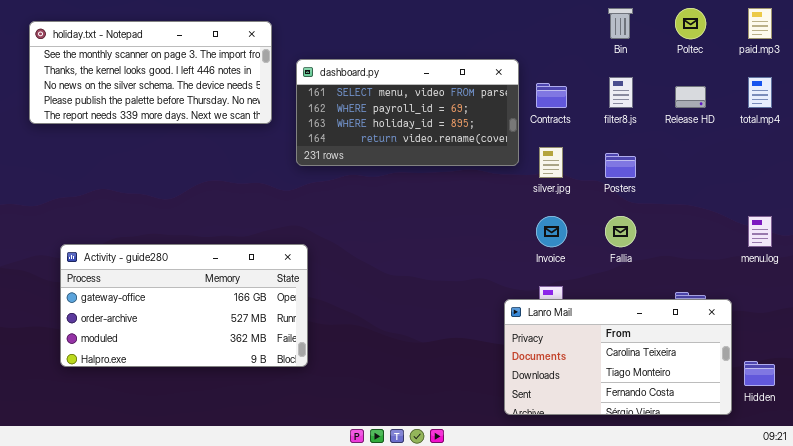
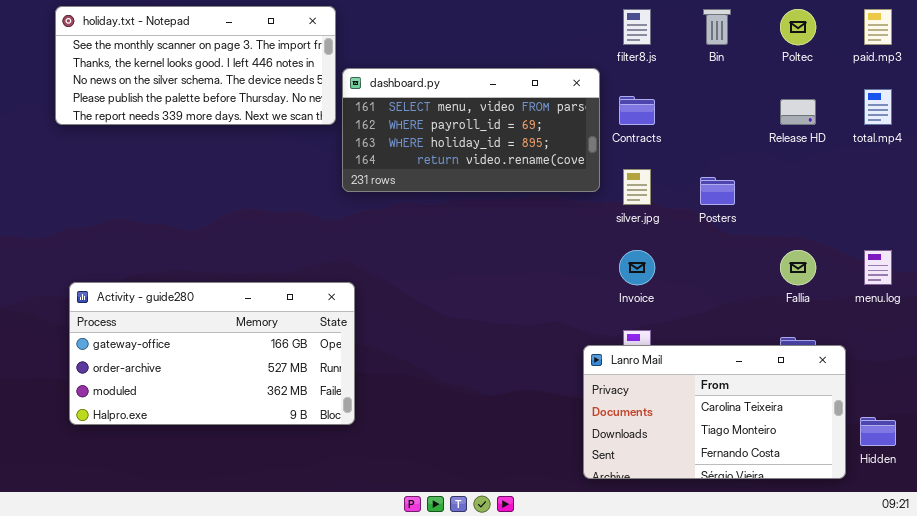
holiday.txt - Notepad: [29,21,272,124] -> [55,6,336,125], moved
filter8.js: [609,77,633,108] -> [623,9,651,45], moved
Fallia: [605,216,636,247] -> [780,250,816,285], moved

